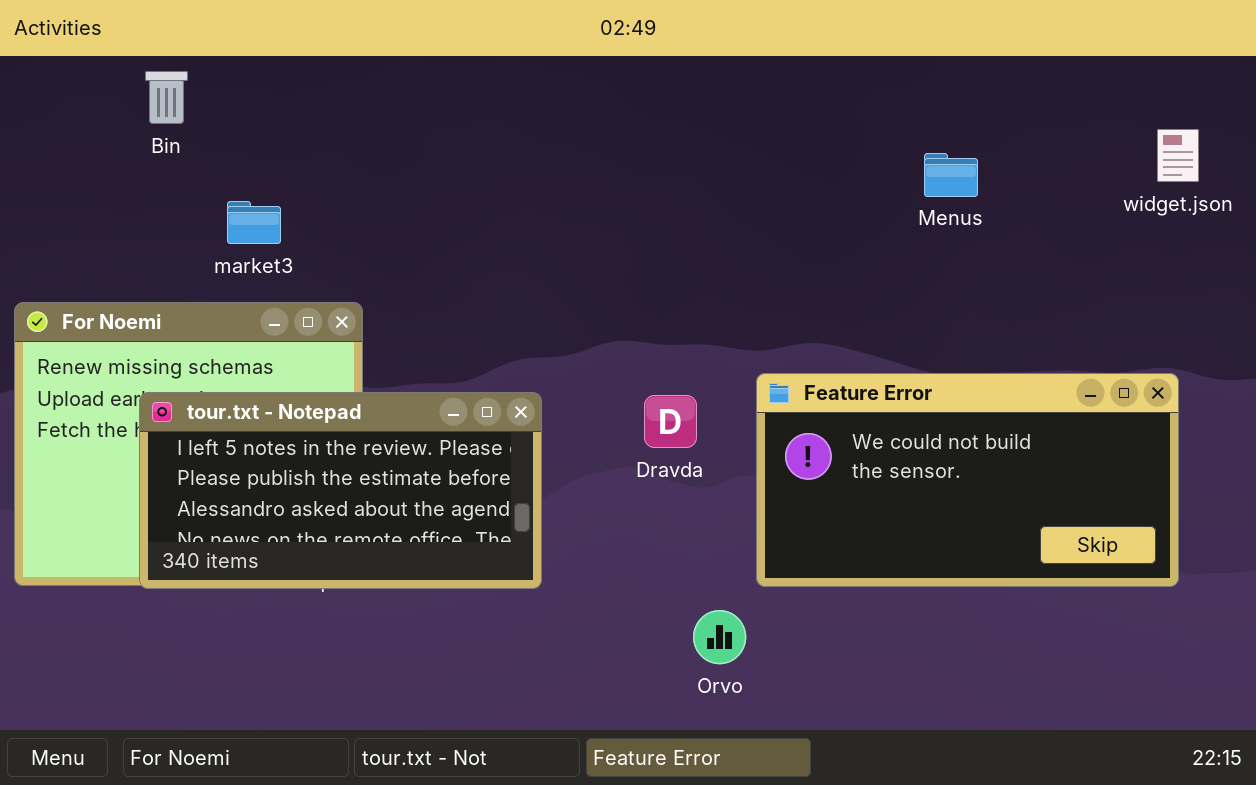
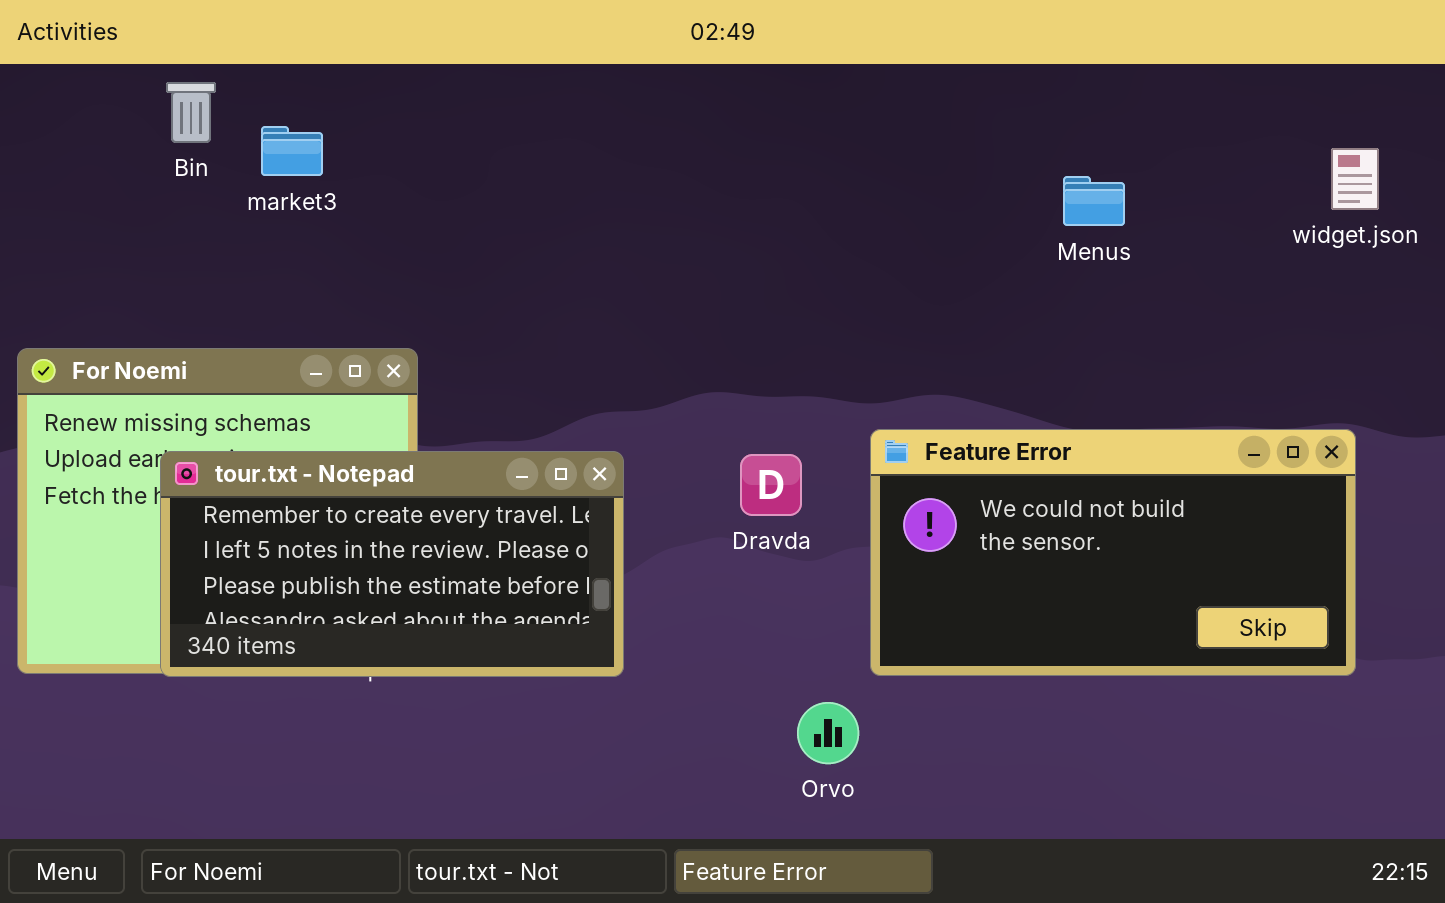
market3: [227,201,281,244] -> [261,126,323,176], moved
tour.txt - Notepad: [139,392,542,589] -> [160,451,624,677], scrolled up 1 row

